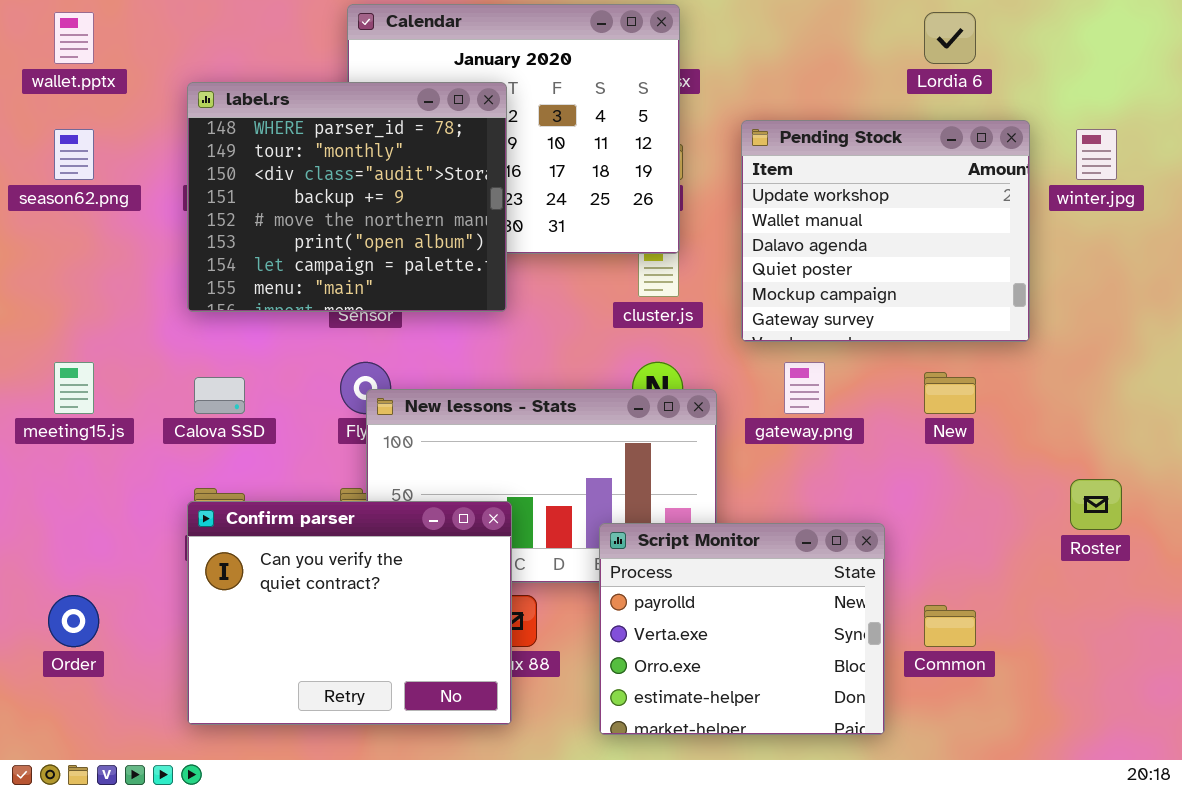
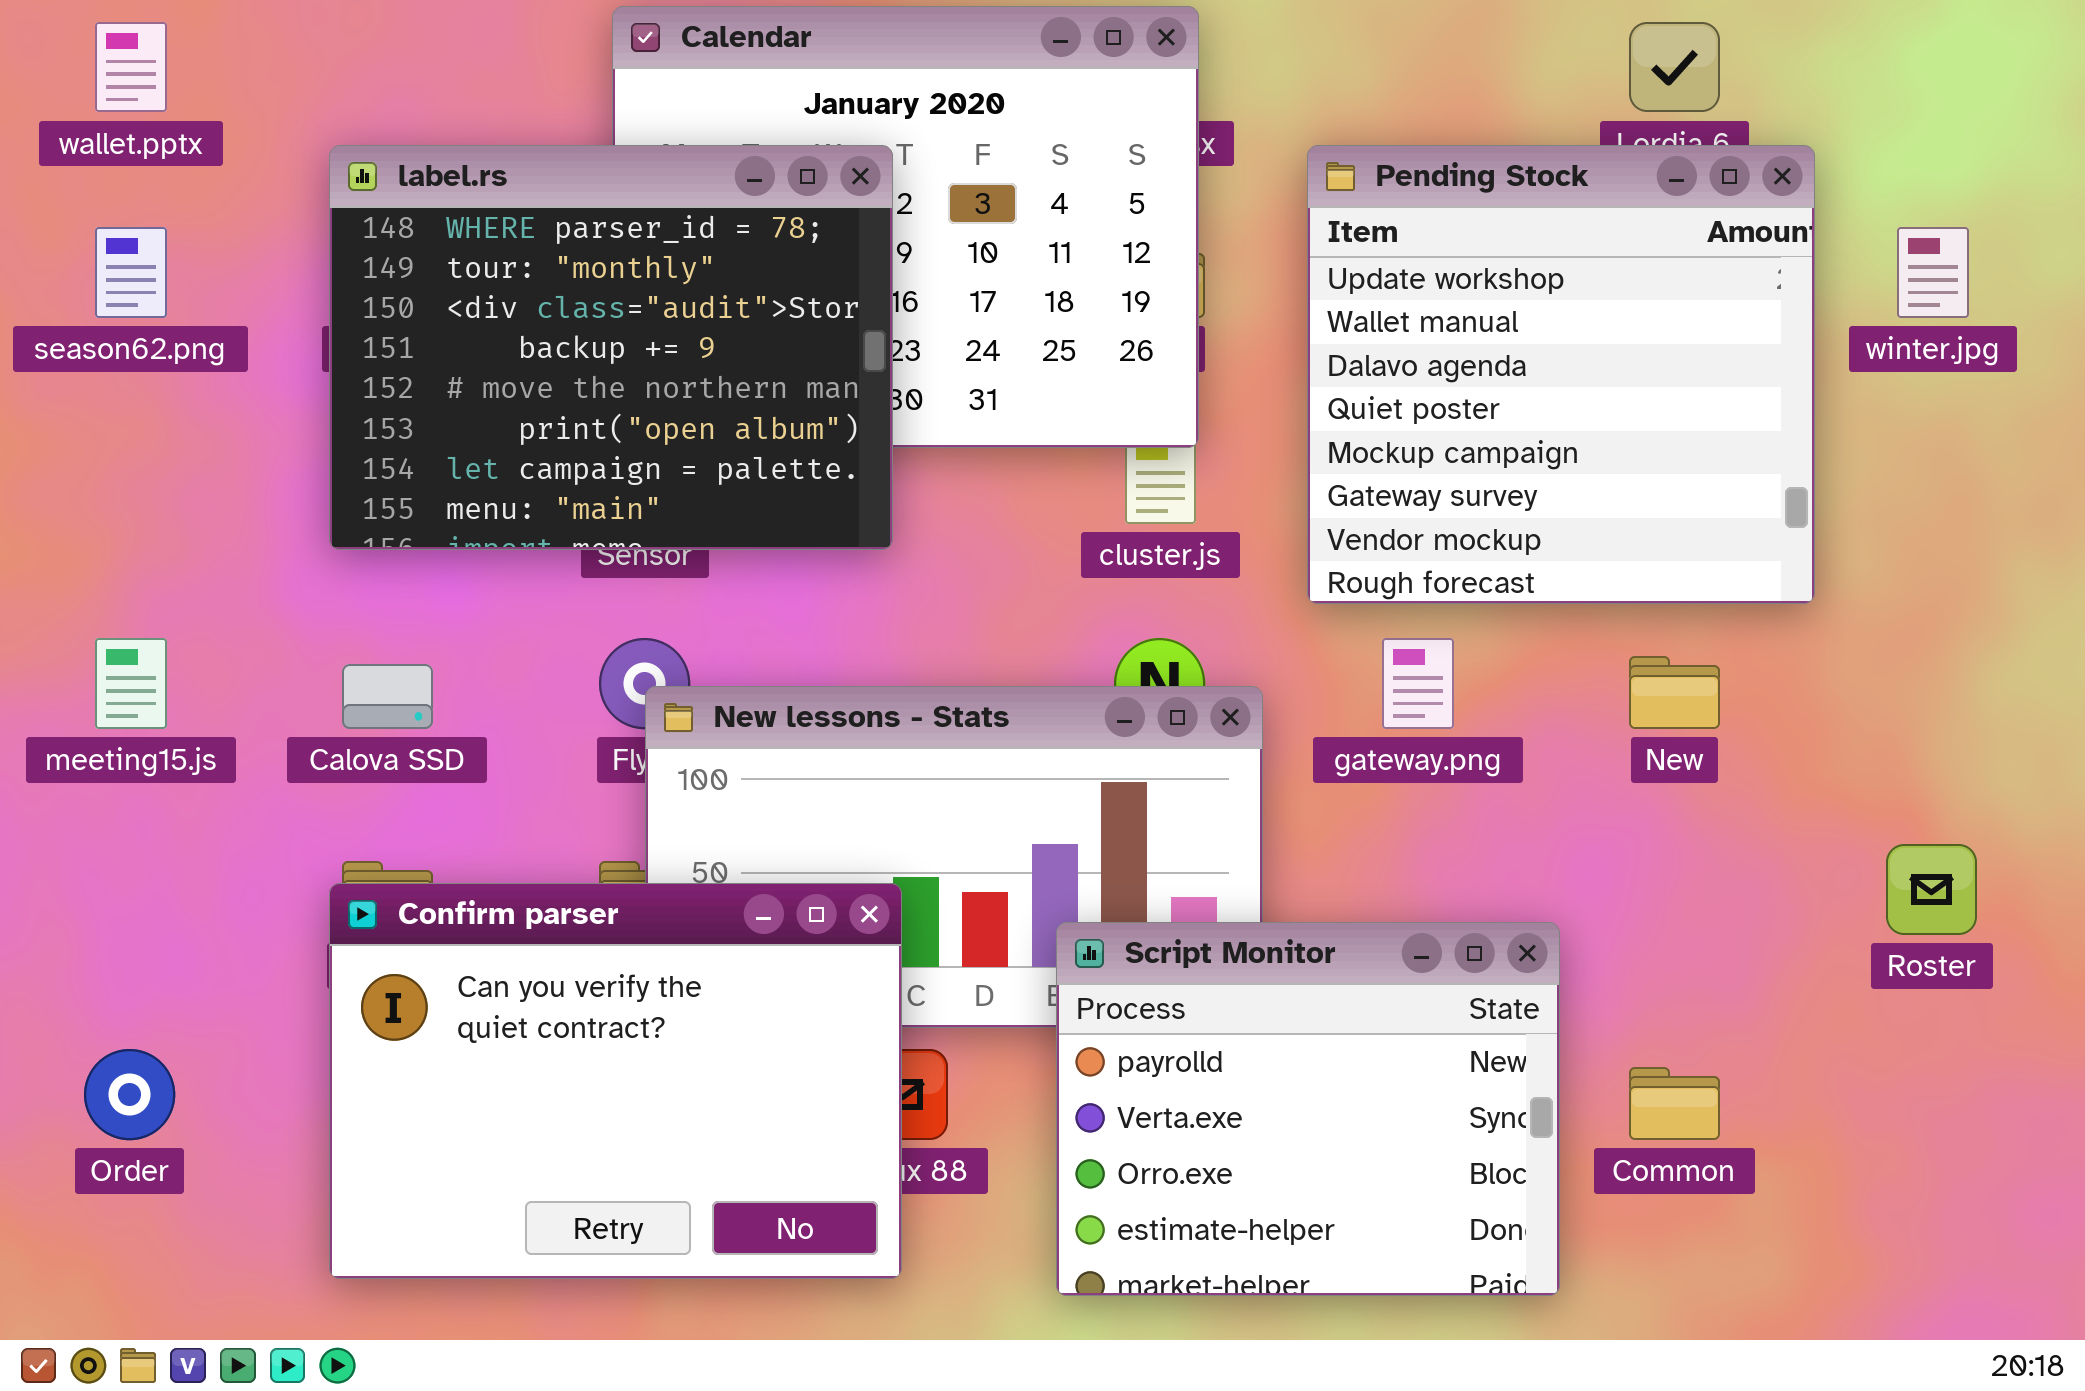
Pending Stock: [741,120,1030,342] -> [1307,145,1815,604], resized

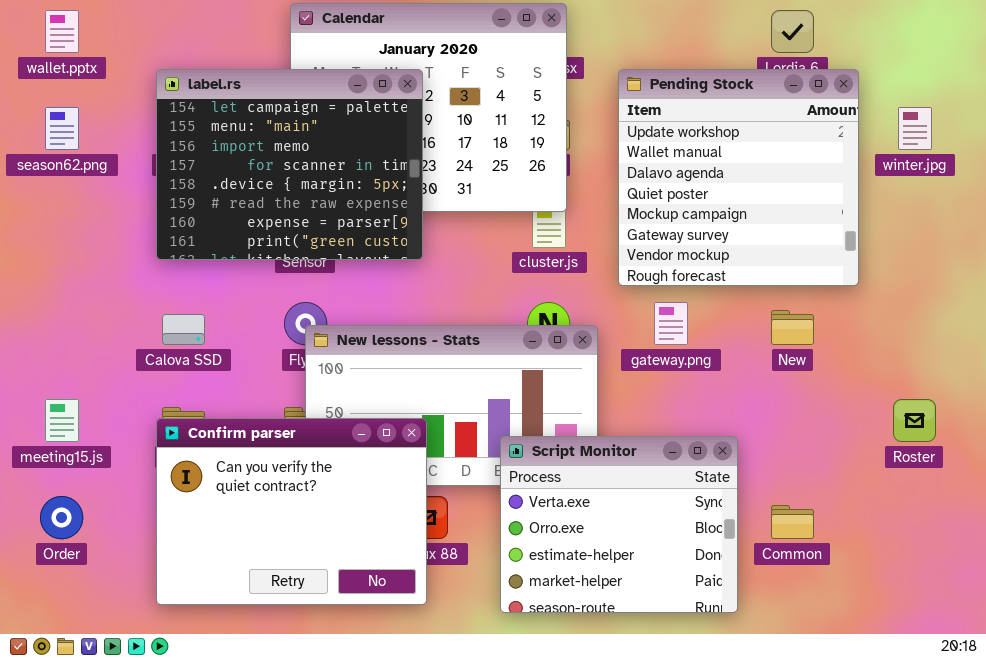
label.rs: [329,145,893,550] -> [156,69,423,260], scrolled down 6 rows
meeting15.js: [95,638,167,729] -> [45,399,79,442], moved
Script Monitor: [1056,922,1560,1296] -> [500,436,738,613], scrolled down 1 row

